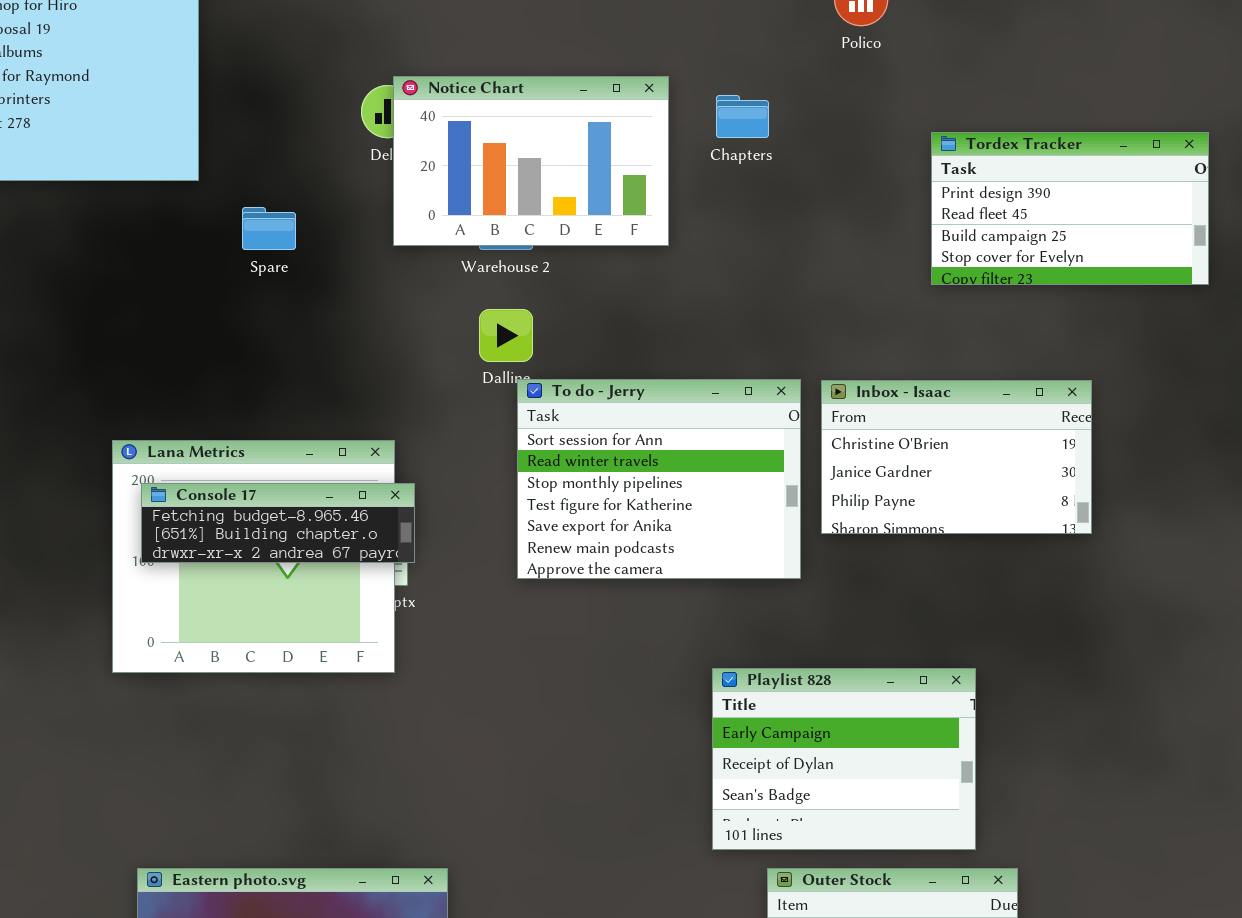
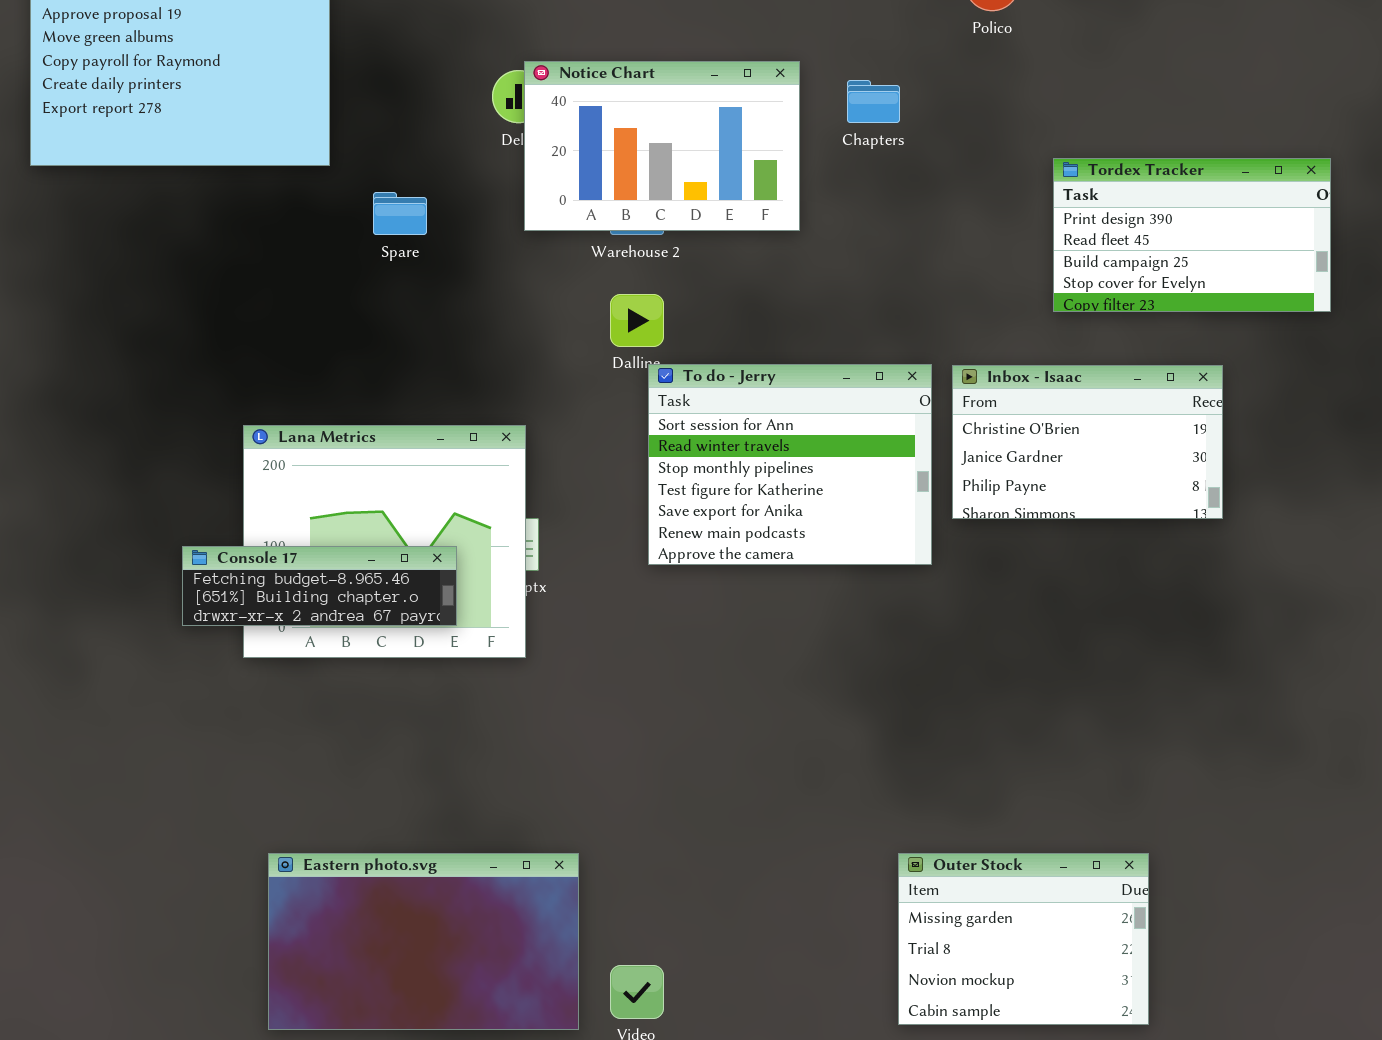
Tordex Tracker: [931,132,1209,285] -> [1053,158,1331,312], moved
Console 17: [141,483,415,563] -> [182,546,457,626], moved
Playlist 828: [712,668,976,850] -> none, closed

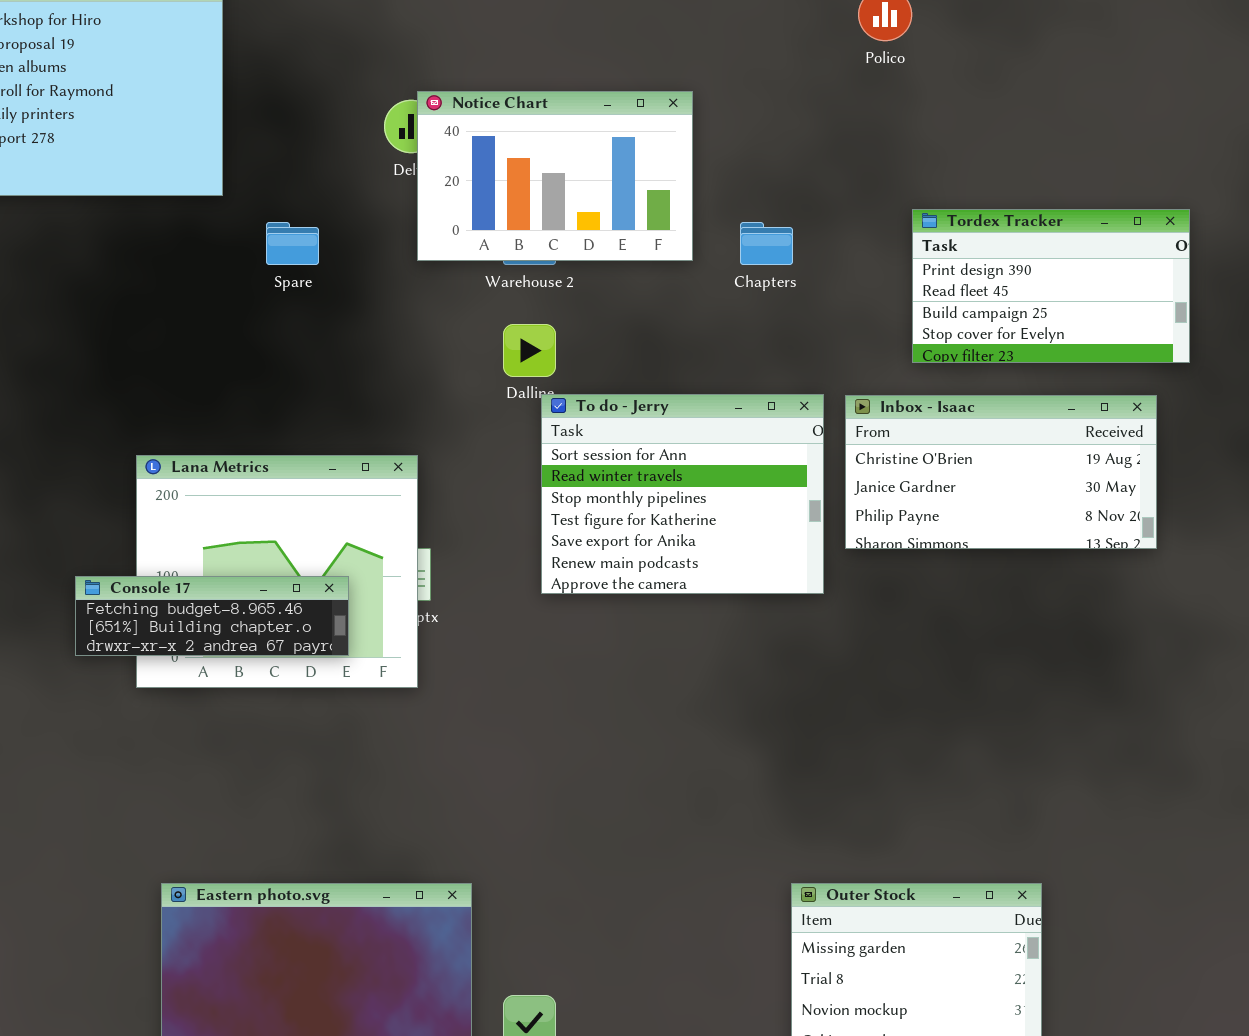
Chapters: [847,80,900,123] -> [740,222,793,265], moved
Tordex Tracker: [1053,158,1331,312] -> [912,209,1190,363], moved
Inbox - Isaac: [952,365,1223,519] -> [845,395,1157,549], resized

